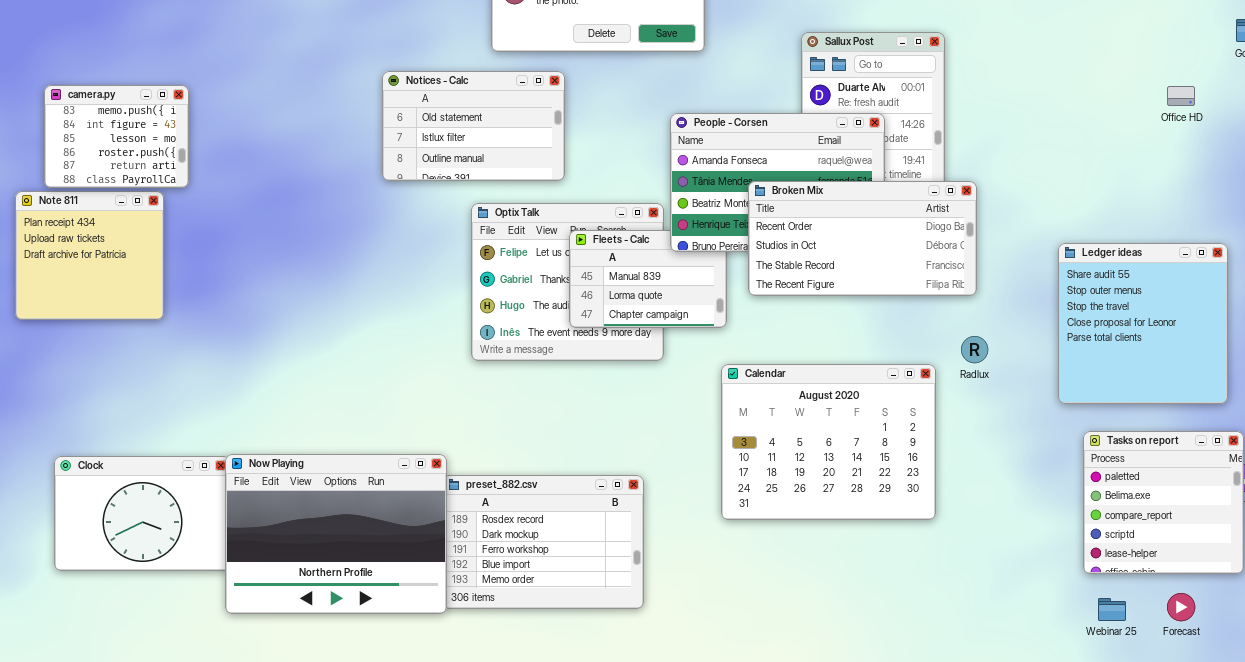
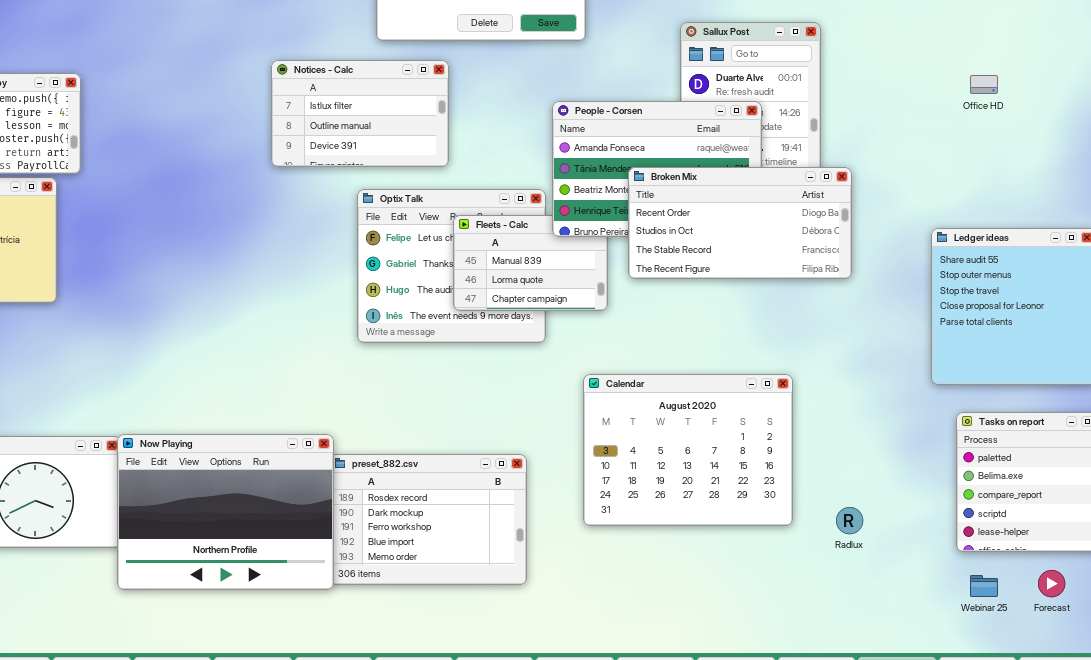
Notices - Calc: [382,71,565,181] -> [271,60,449,167], scrolled down 1 row
Office HD: [1167,86,1195,106] -> [970,75,998,94], moved
Radlux: [961,336,988,363] -> [836,507,863,534], moved
Calendar: [721,364,936,520] -> [583,374,793,526], moved

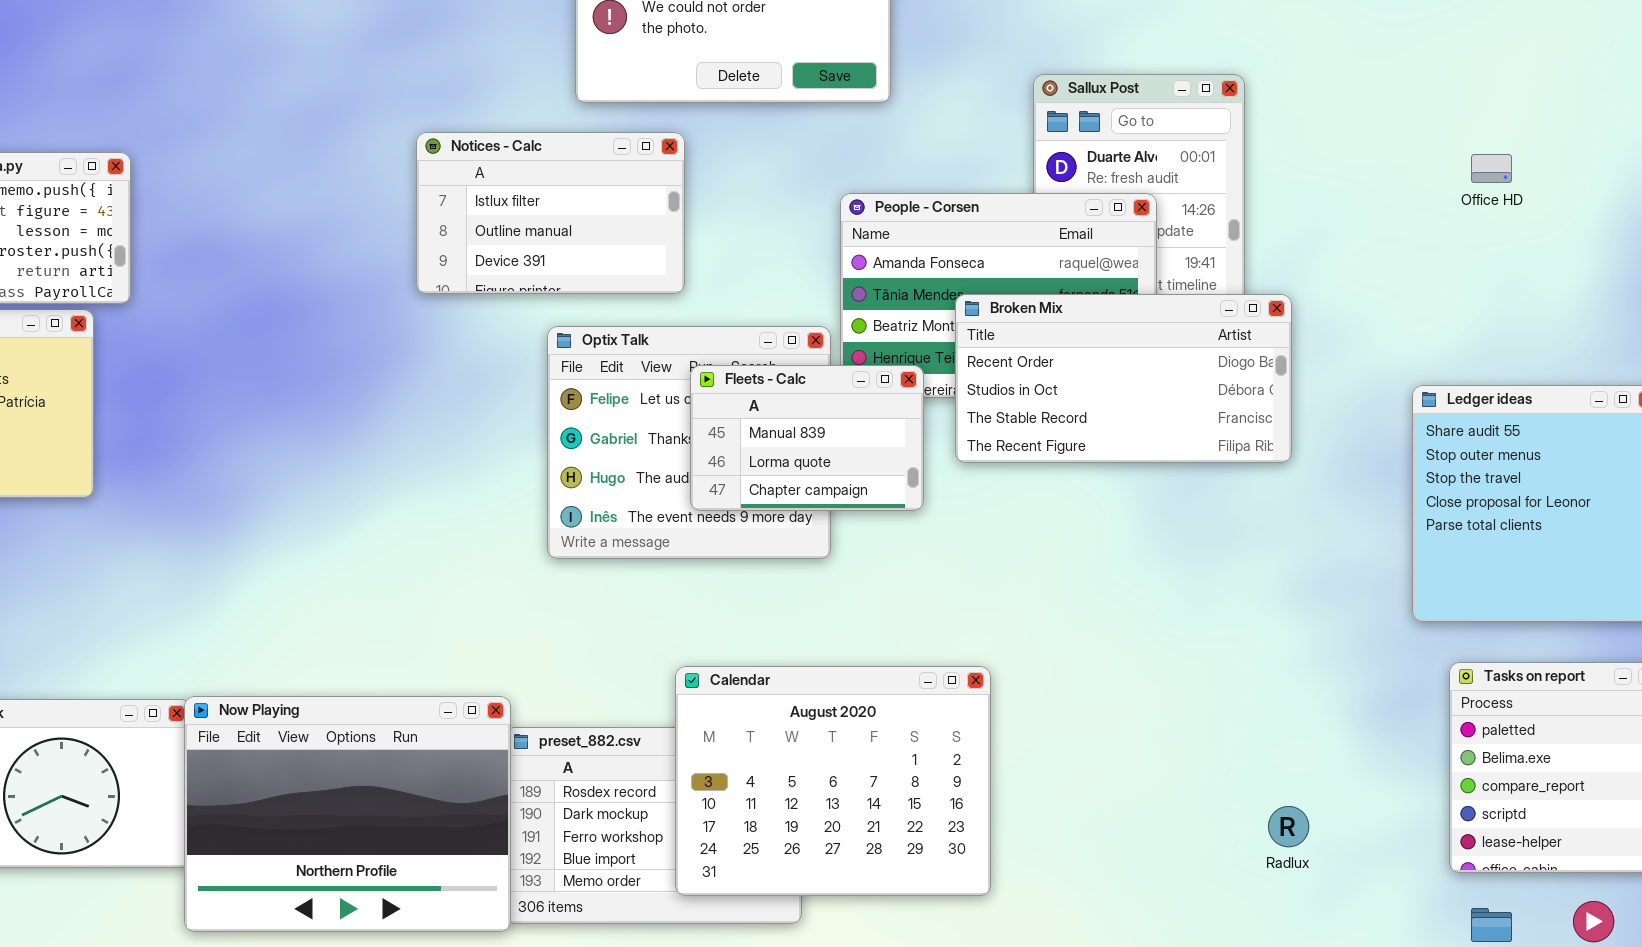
Fleets - Calc: [453,215,608,311] -> [690,365,924,511], raised
Calendar: [583,374,793,526] -> [675,666,991,896], moved

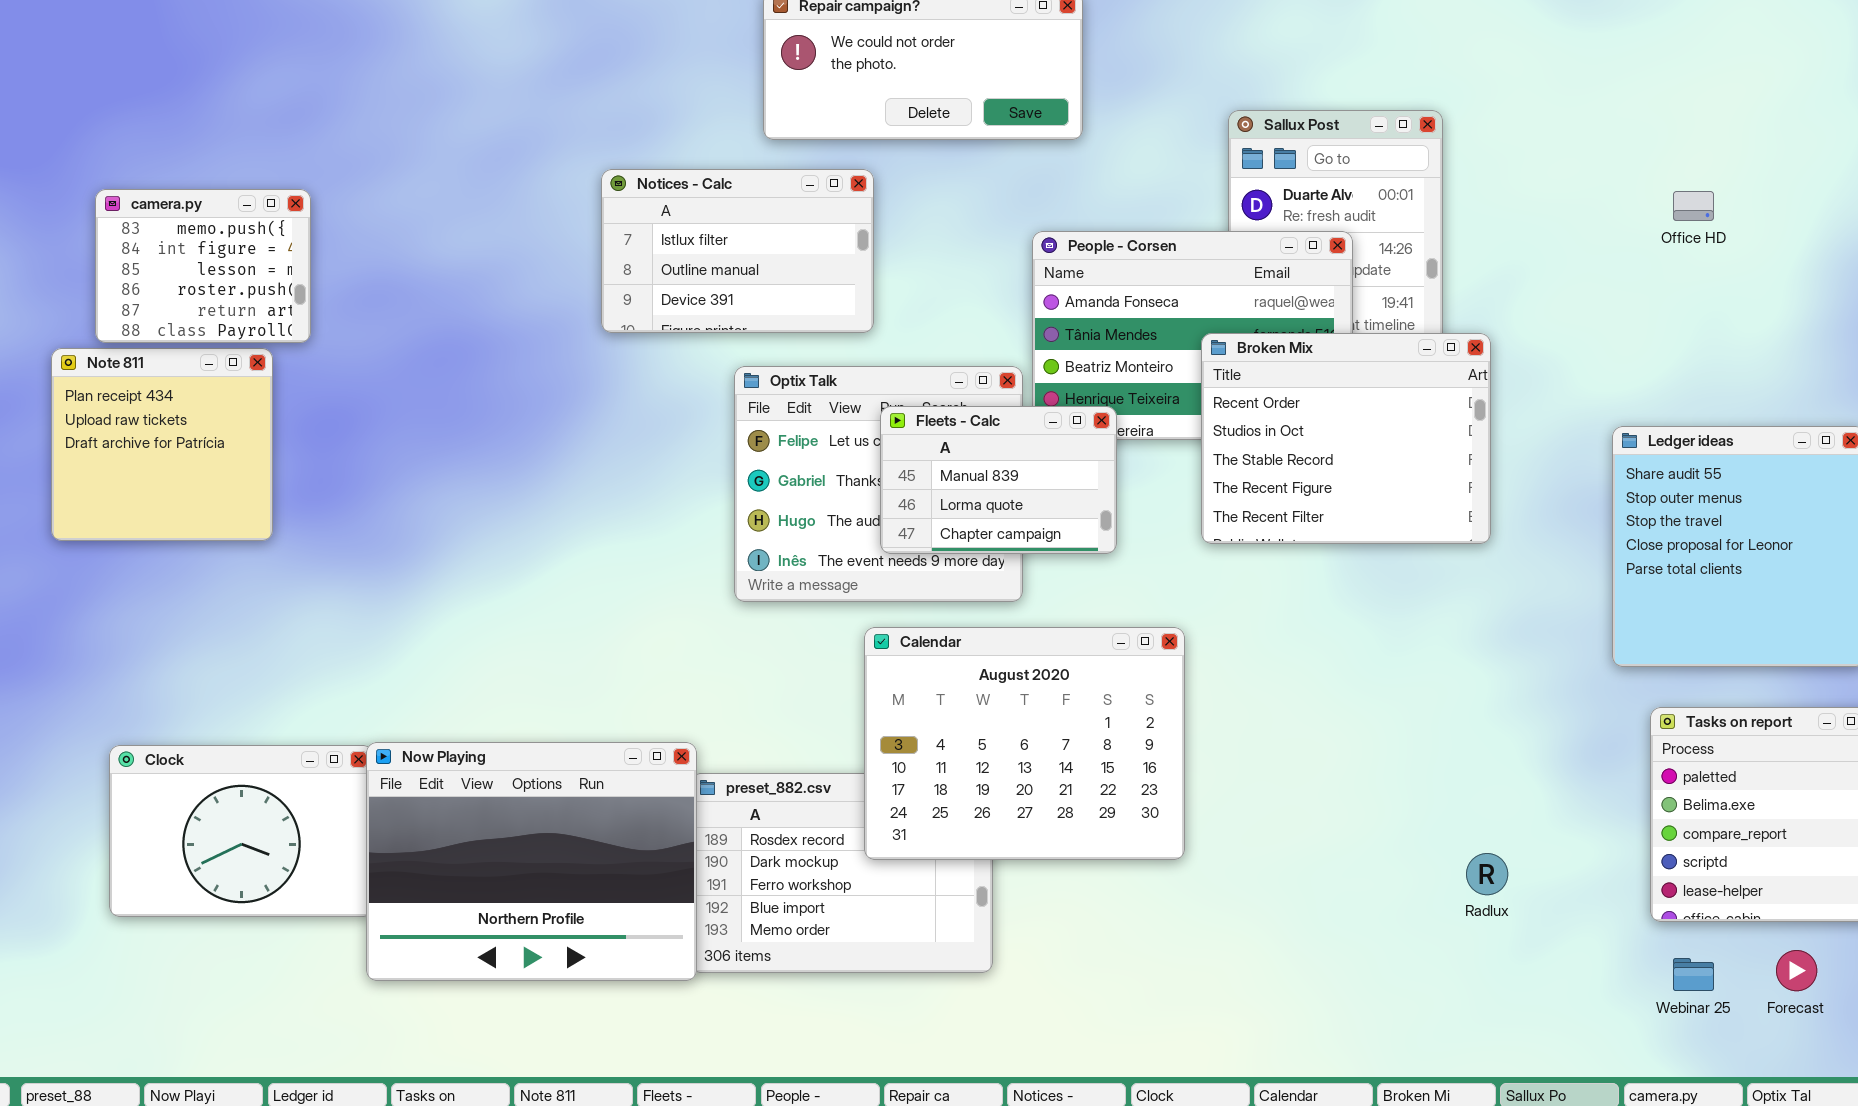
Broken Mix: [955,294,1292,463] -> [1201,333,1491,544], resized
Calendar: [675,666,991,896] -> [864,627,1185,860], moved

